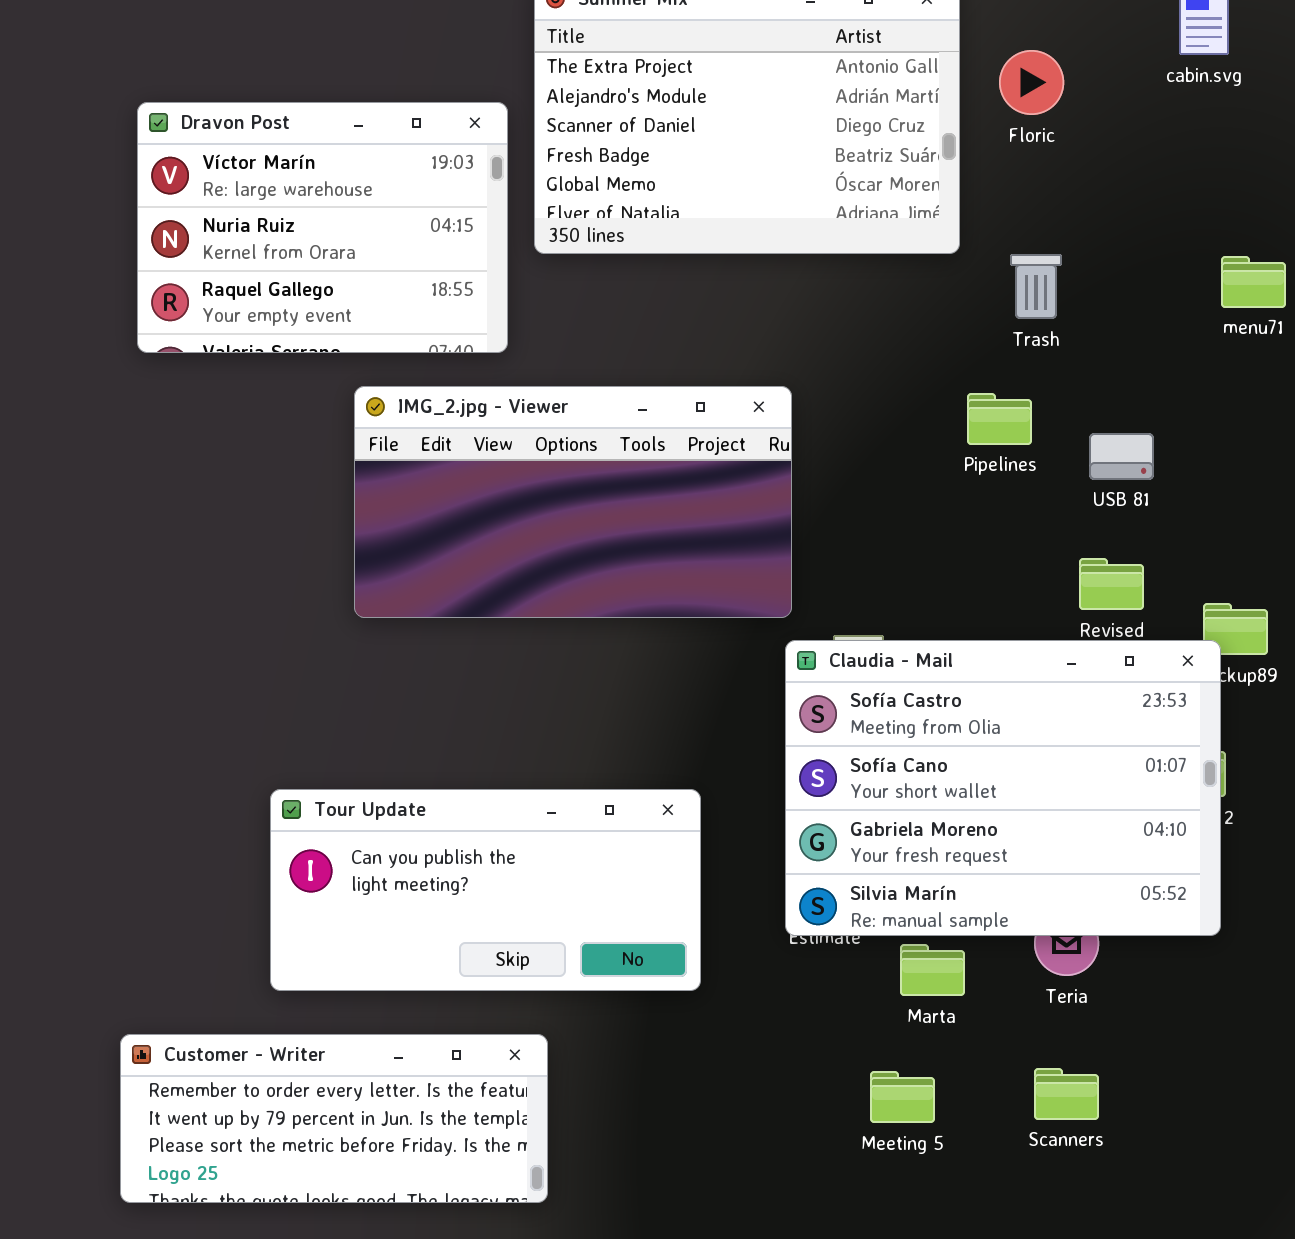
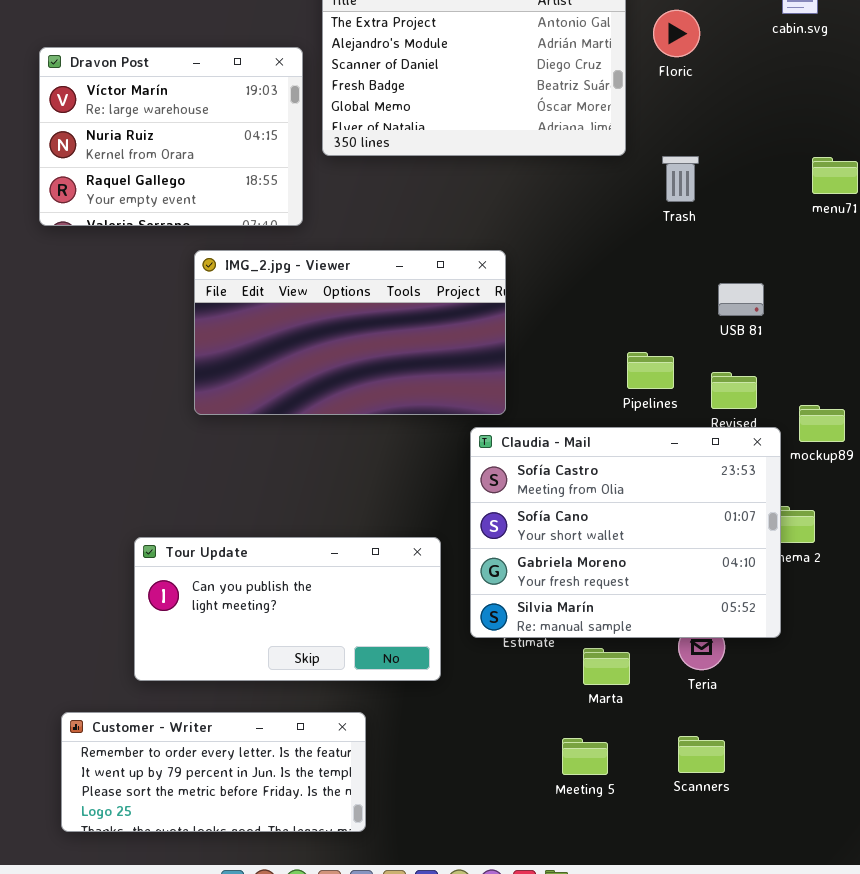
Pipelines: [967,393,1032,445] -> [627,352,674,389], moved
Claudia - Mail: [785,640,1221,936] -> [470,427,781,638], moved
Customer - Writer: [120,1034,548,1203] -> [61,712,366,832], moved

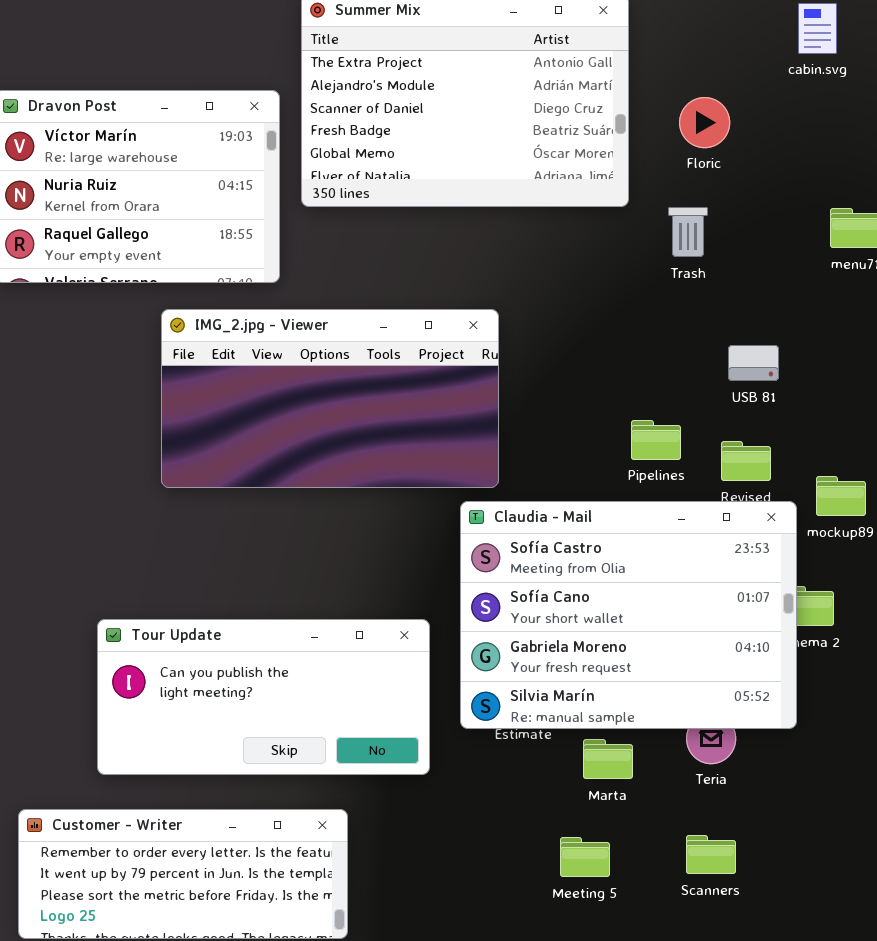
Floric: [653,10,700,57] -> [679,97,730,148], moved

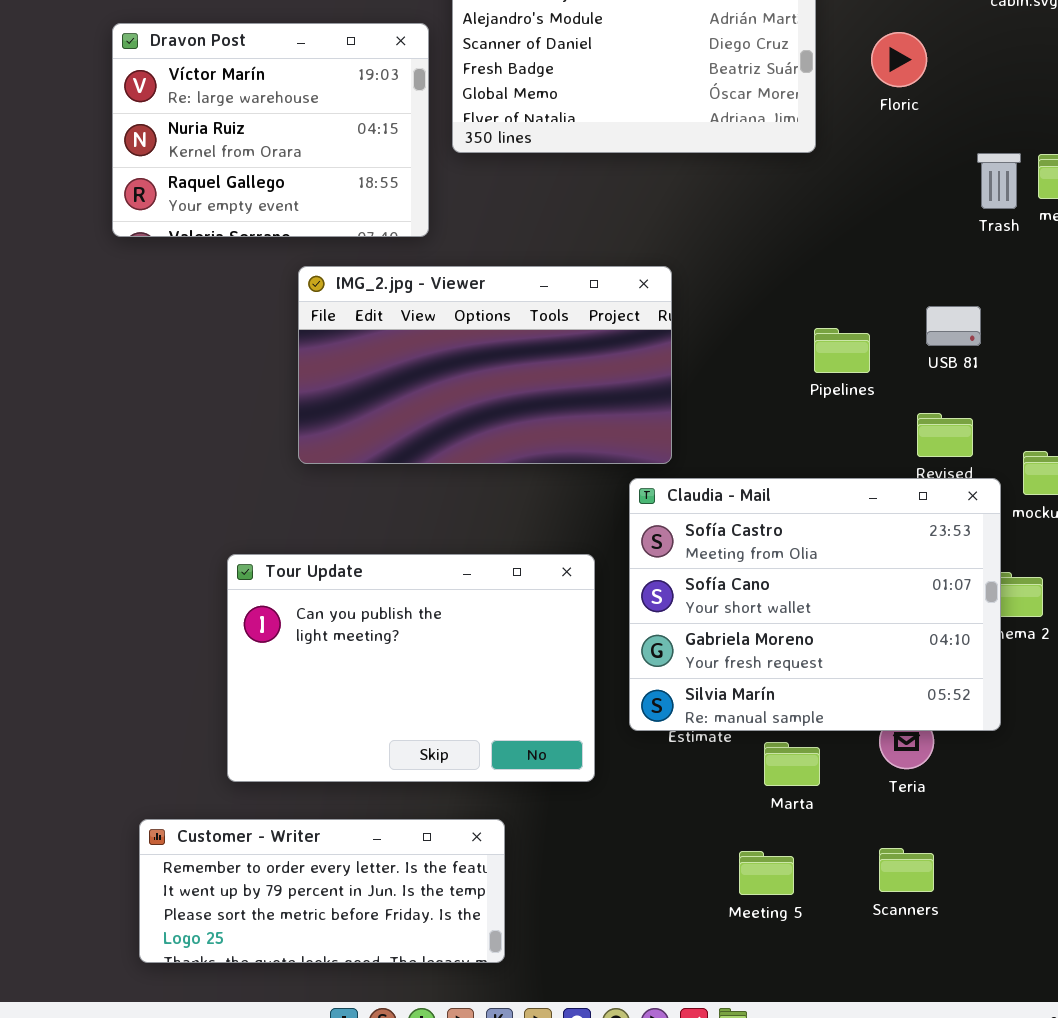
Trash: [668,207,708,257] -> [977,153,1021,209], moved
Pipelines: [631,420,681,460] -> [814,328,870,373], moved
Tour Update: [97,619,430,775] -> [227,554,595,782], resized

